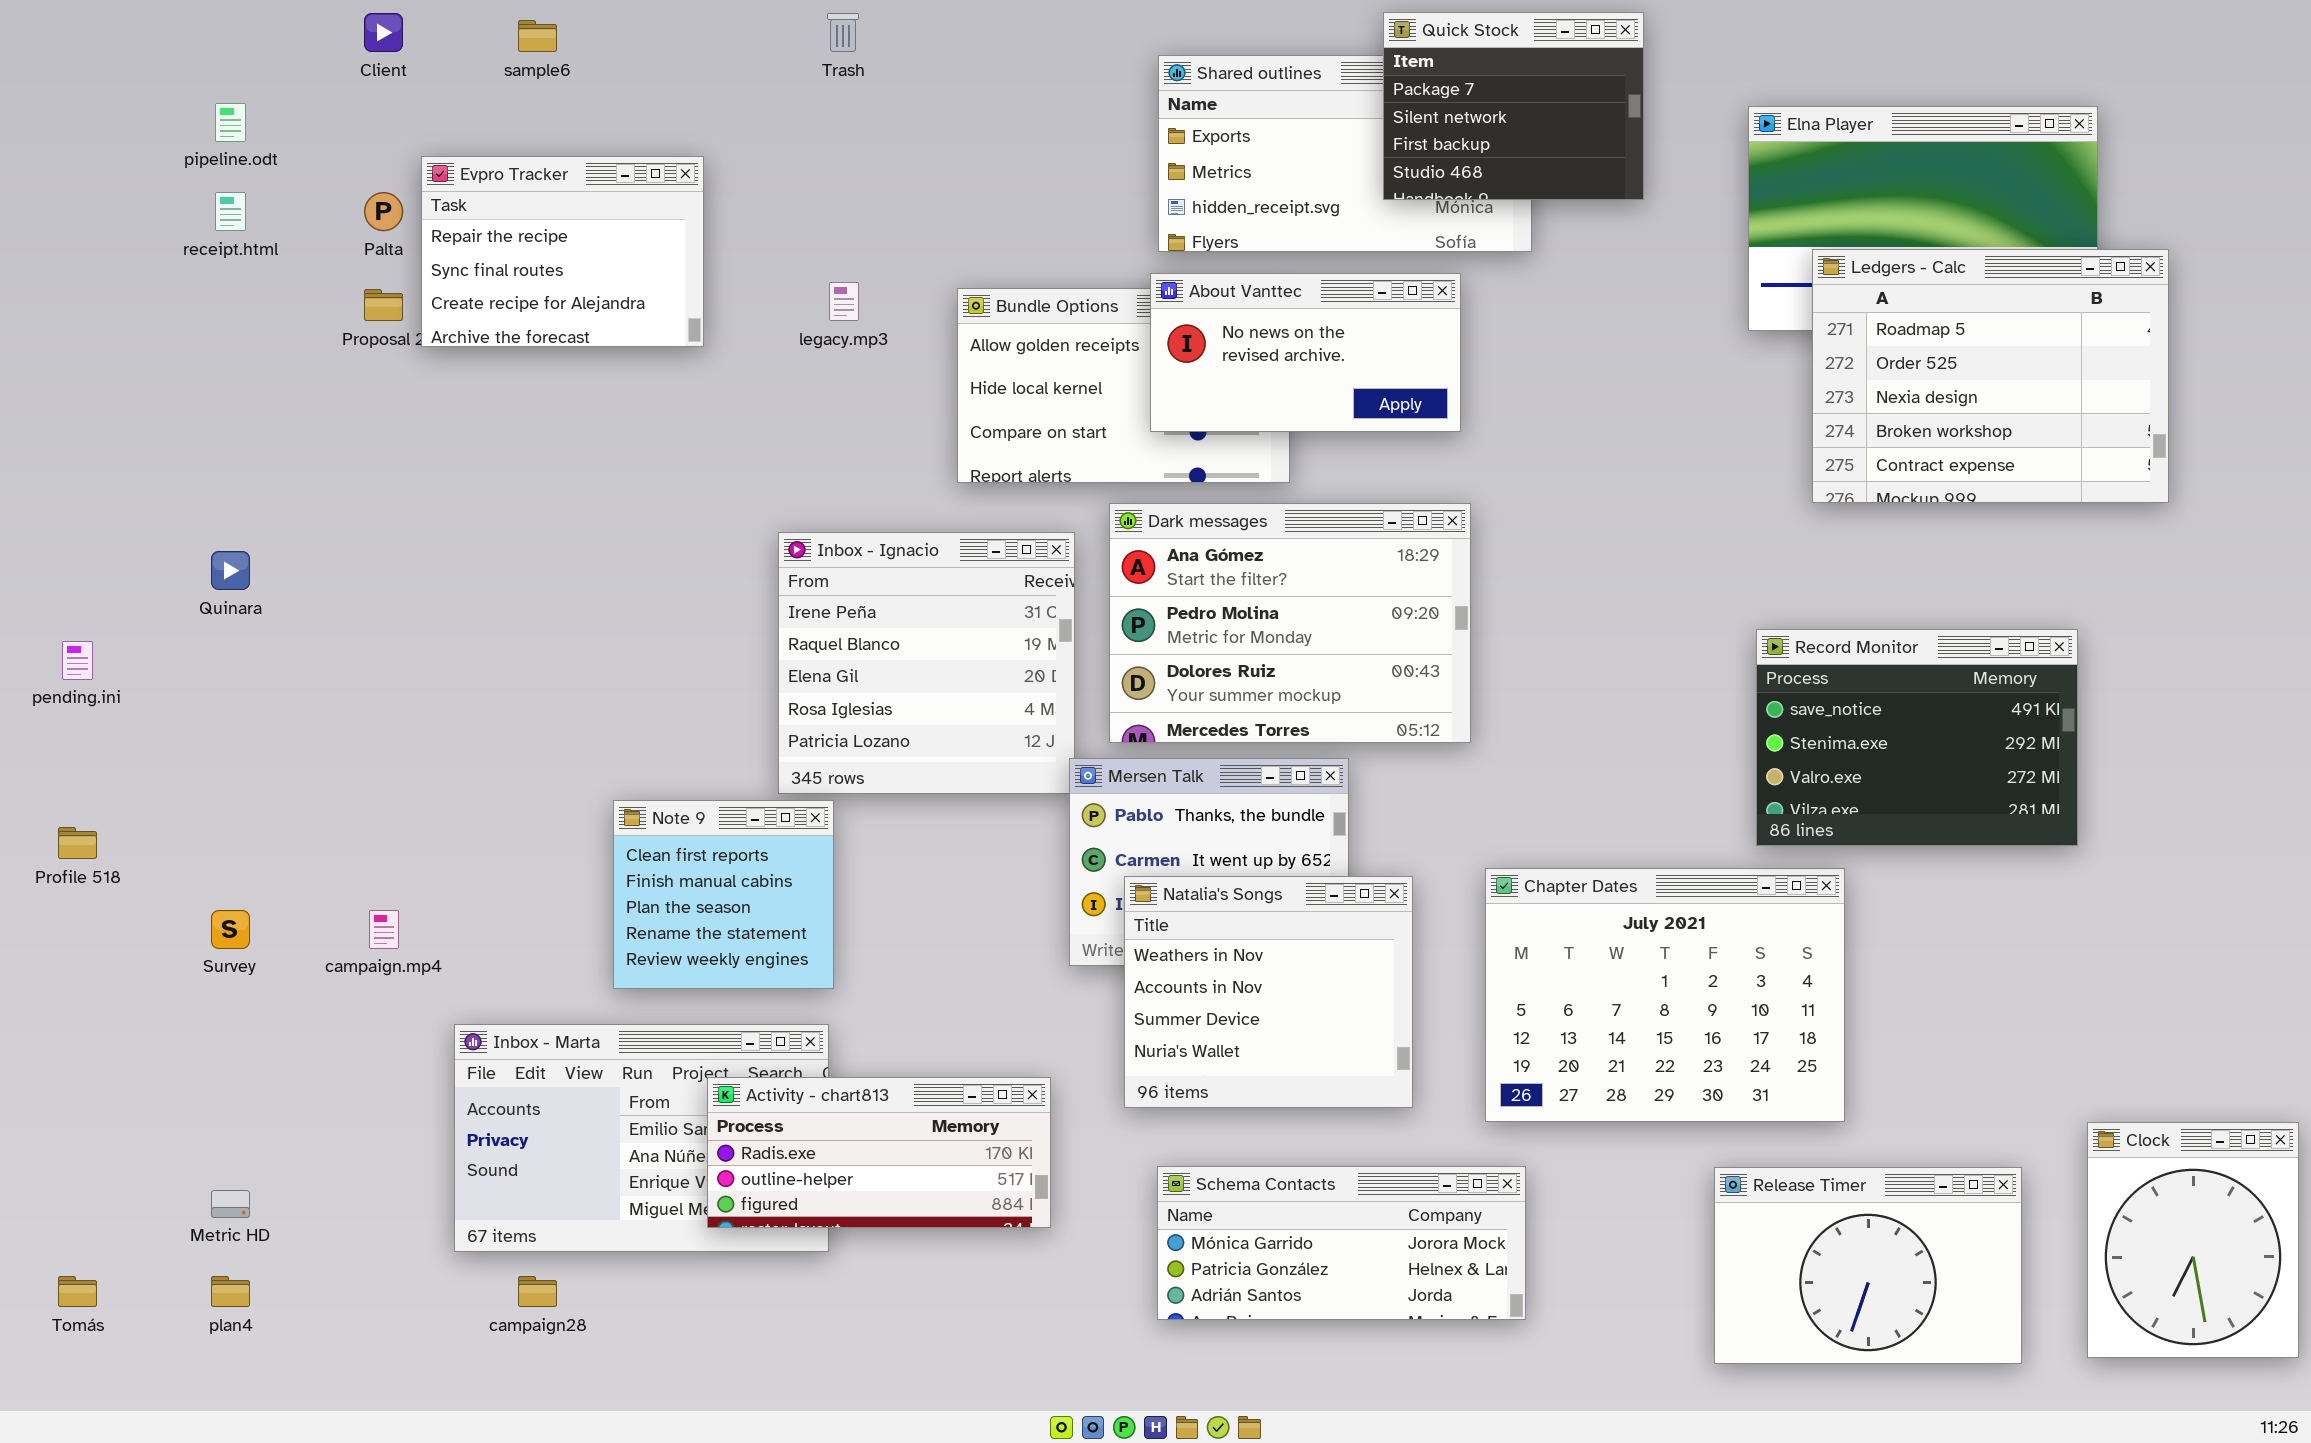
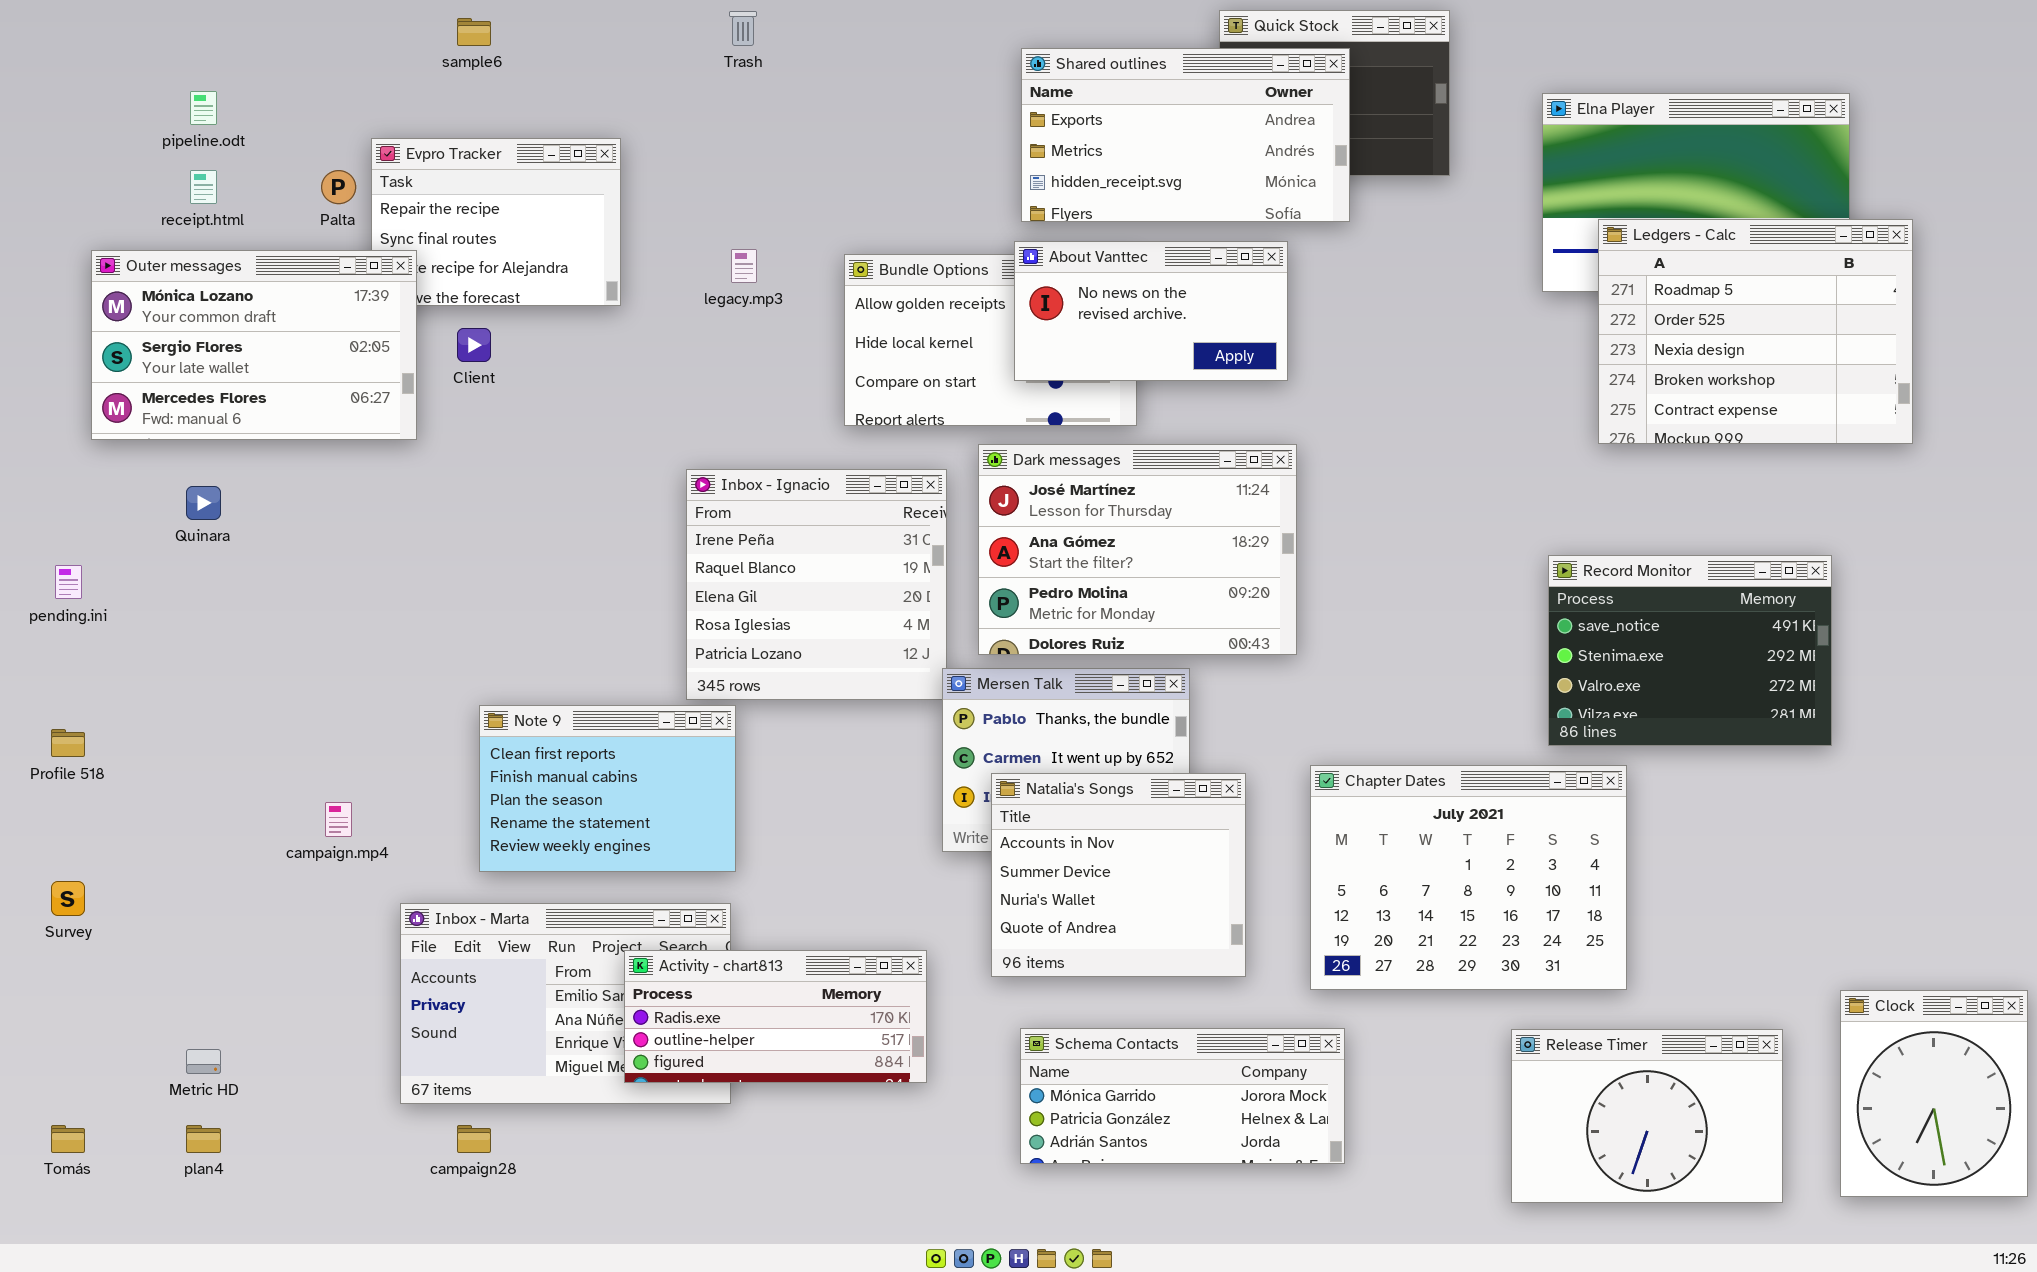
Client: [364,13,403,52] -> [457,328,491,362], moved
Shared outlines: [1158,55,1532,252] -> [1021,48,1350,222], raised
Outer messages: none -> [91,250,417,440], opened
Dark messages: [1109,503,1471,743] -> [978,444,1297,655], scrolled up 1 row
Note 9: [613,800,834,989] -> [479,705,736,872], resized
Natalia's Songs: [1124,876,1413,1108] -> [991,773,1246,977], scrolled down 1 row
Survey: [211,910,250,949] -> [51,881,85,916], moved

